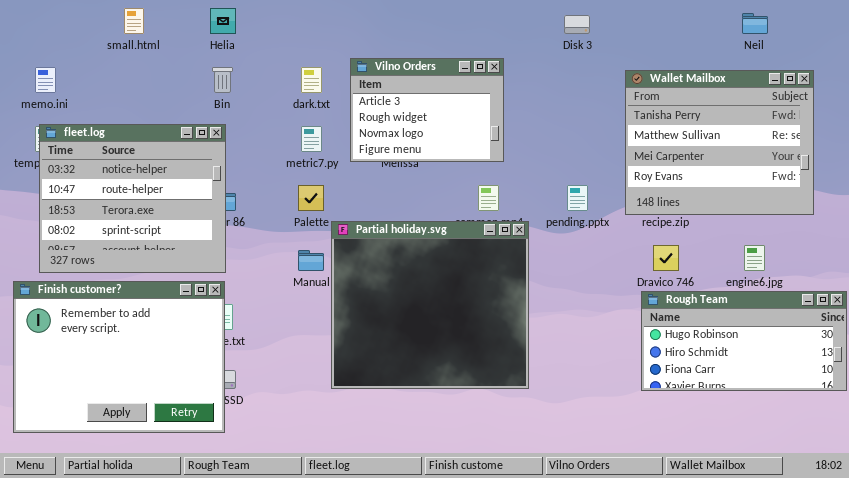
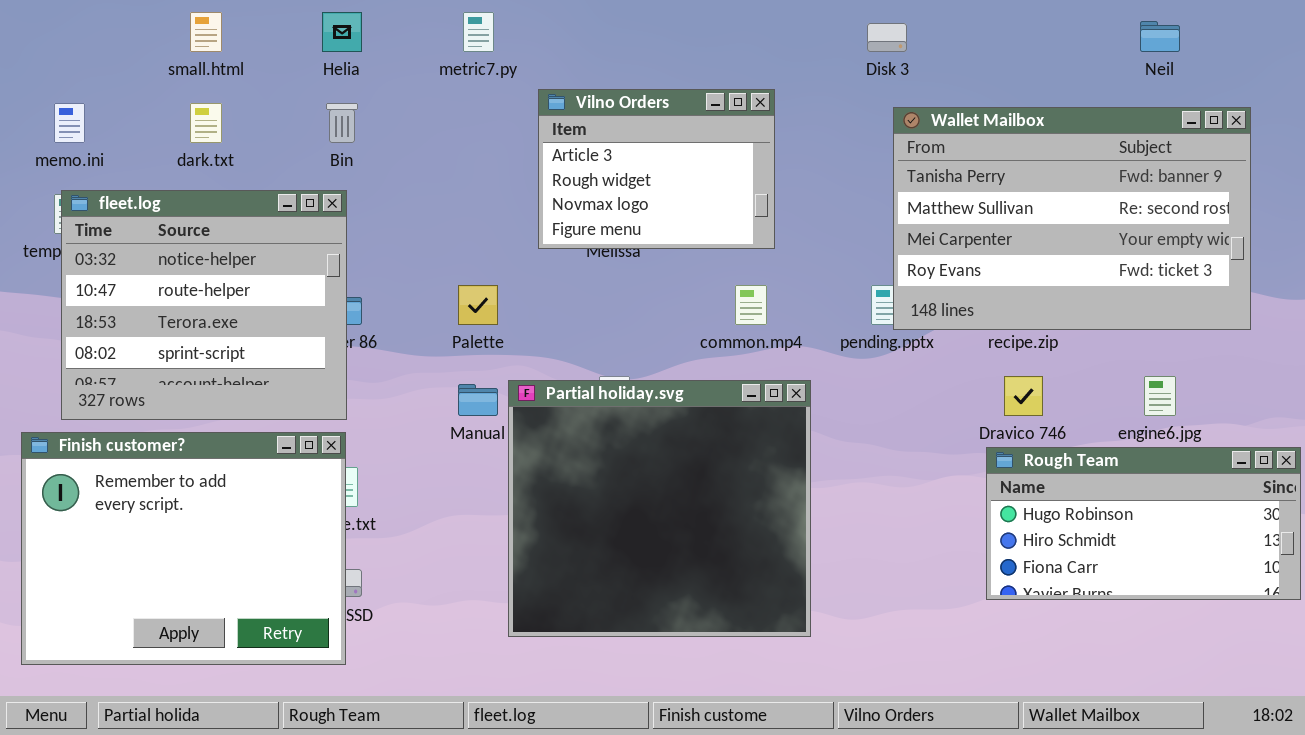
dark.txt: [301,67,322,93] -> [190,103,222,143], moved
Wallet Mailbox: [625,70,814,215] -> [893,107,1251,330], resized
metric7.py: [301,126,322,152] -> [463,12,494,52], moved
Partial holiday.svg: [331,221,529,389] -> [508,380,811,637], moved

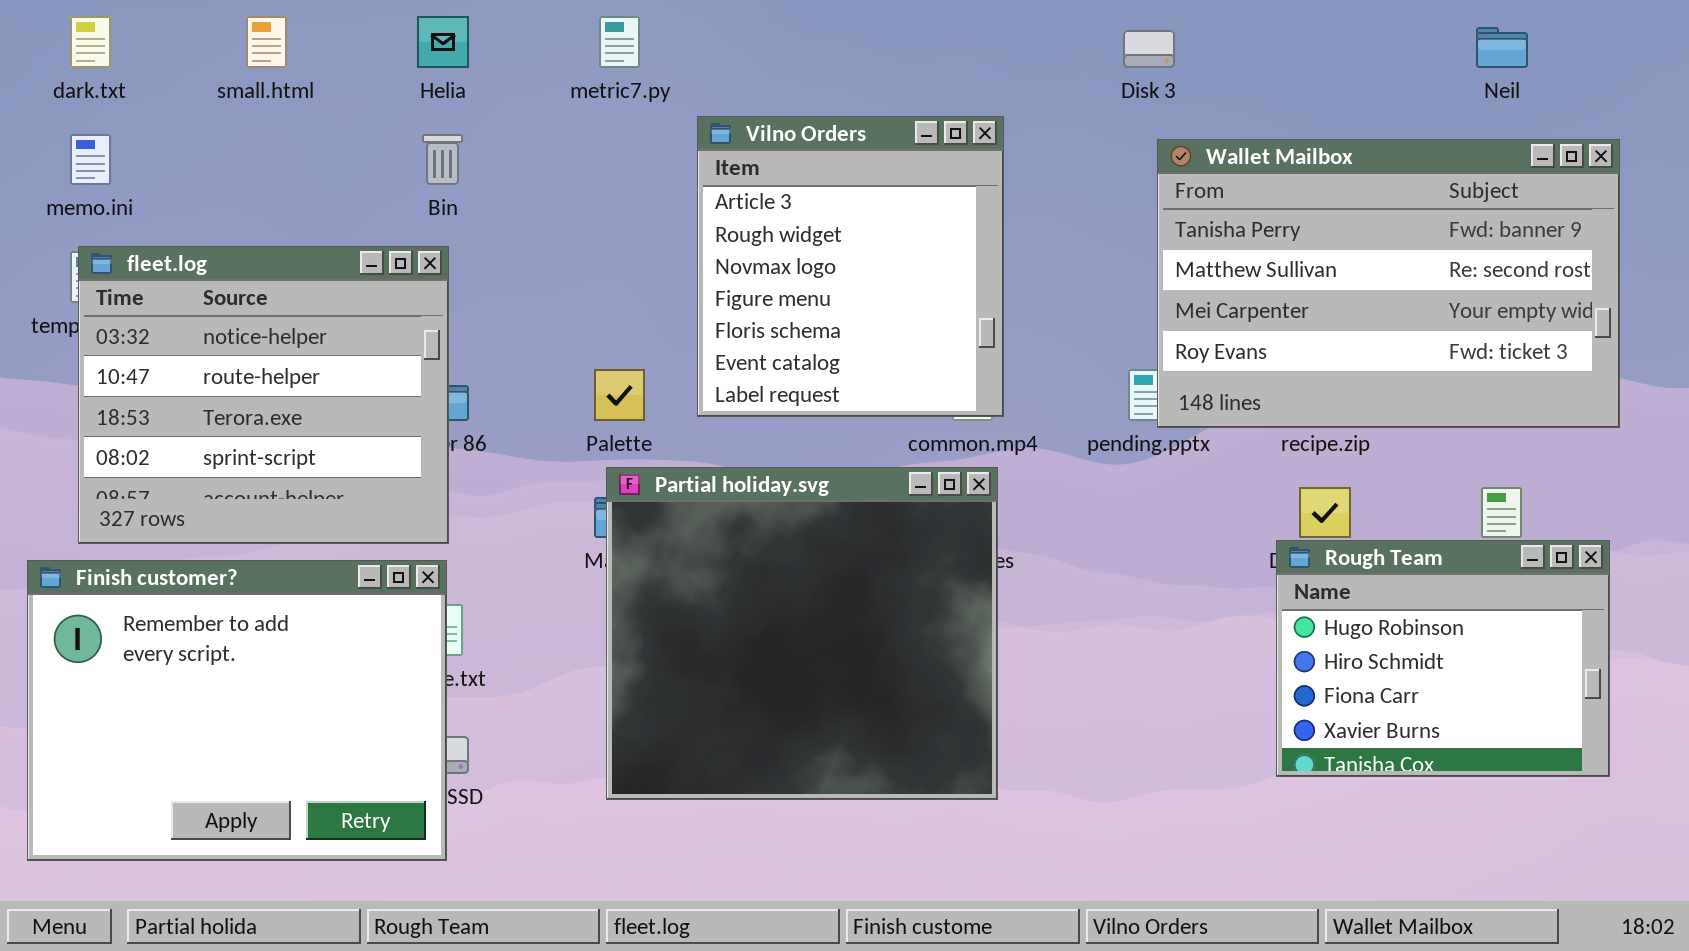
Vilno Orders: [538,89,775,249] -> [697,116,1004,417], resized
dark.txt: [190,103,222,143] -> [70,16,111,68], moved
Partial holiday.svg: [508,380,811,637] -> [606,467,998,800], moved
Rough Team: [986,447,1301,600] -> [1276,540,1610,777], resized

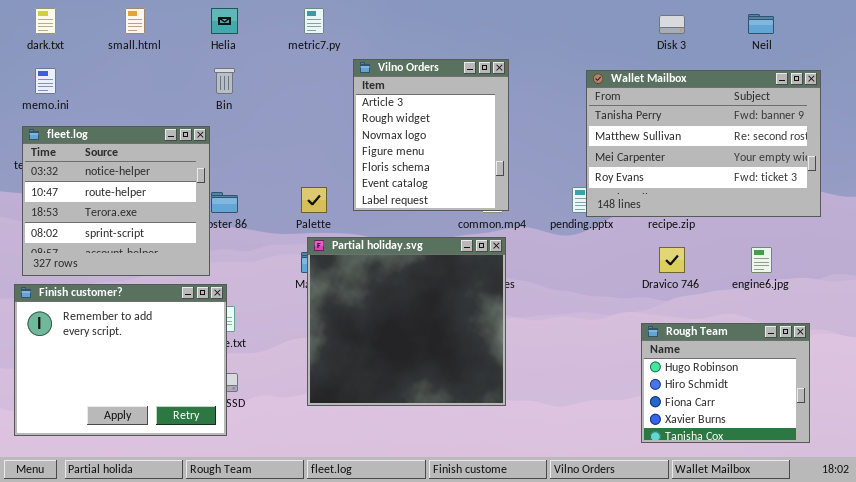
Disk 3: [1123,30,1175,68] -> [659,15,685,34], moved
fleet.log: [78,246,449,544] -> [22,126,210,276], moved
Rough Team: [1276,540,1610,777] -> [641,323,810,443], moved

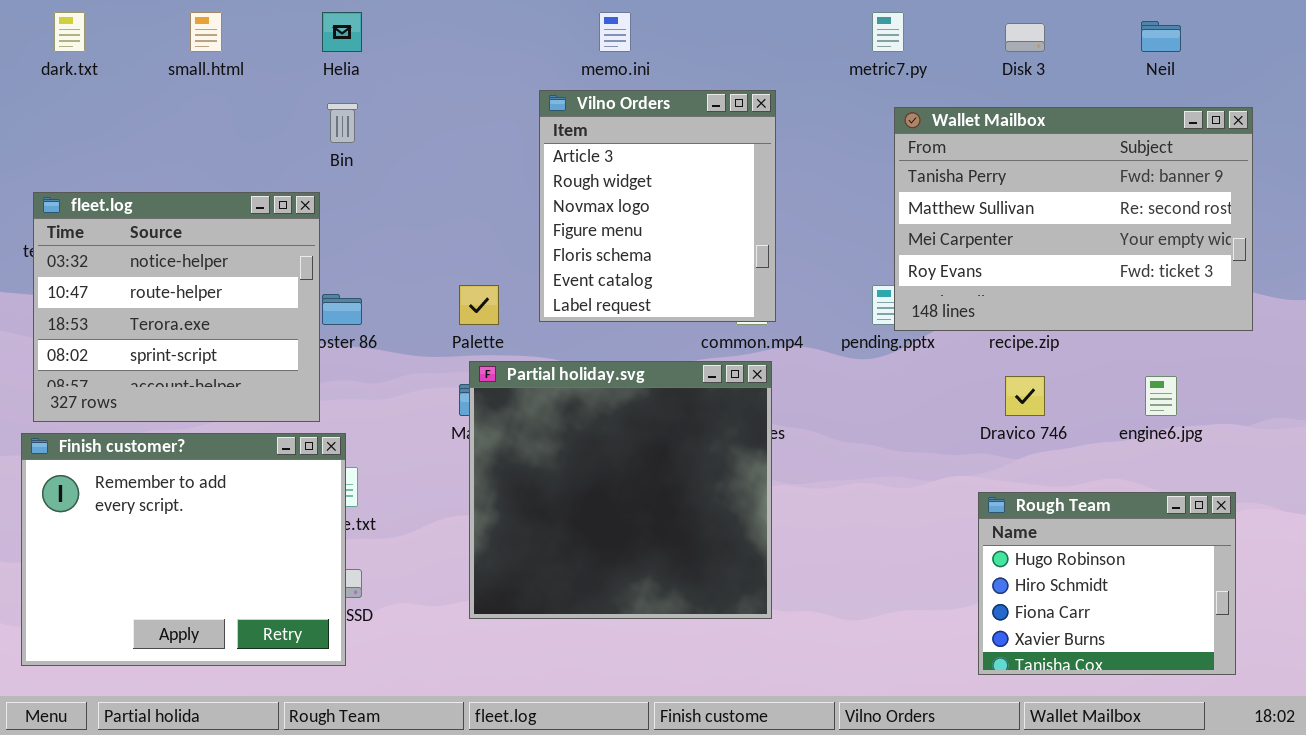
metric7.py: [304,8,324,34] -> [872,12,904,52], moved
memo.ini: [35,68,56,94] -> [599,12,631,52], moved

